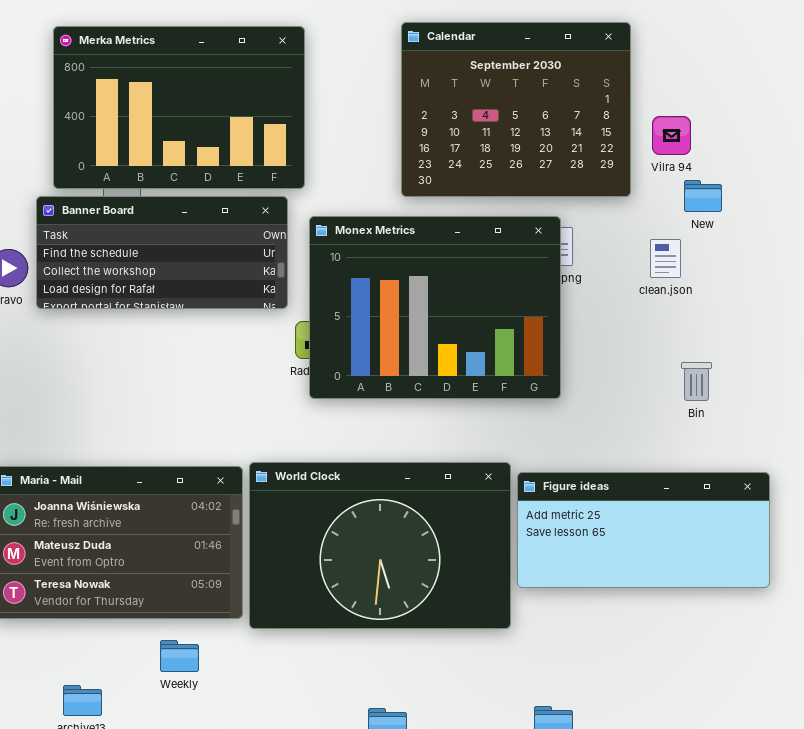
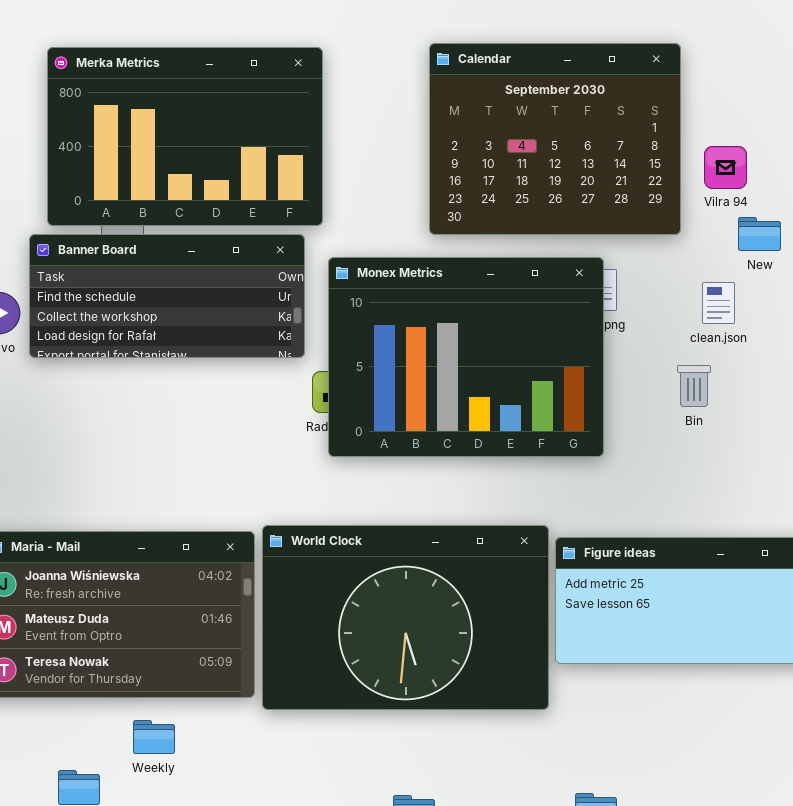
Bin: [681,362,712,401] -> [677,365,711,407], moved
Weekly: [160,640,199,672] -> [133,720,175,754], moved

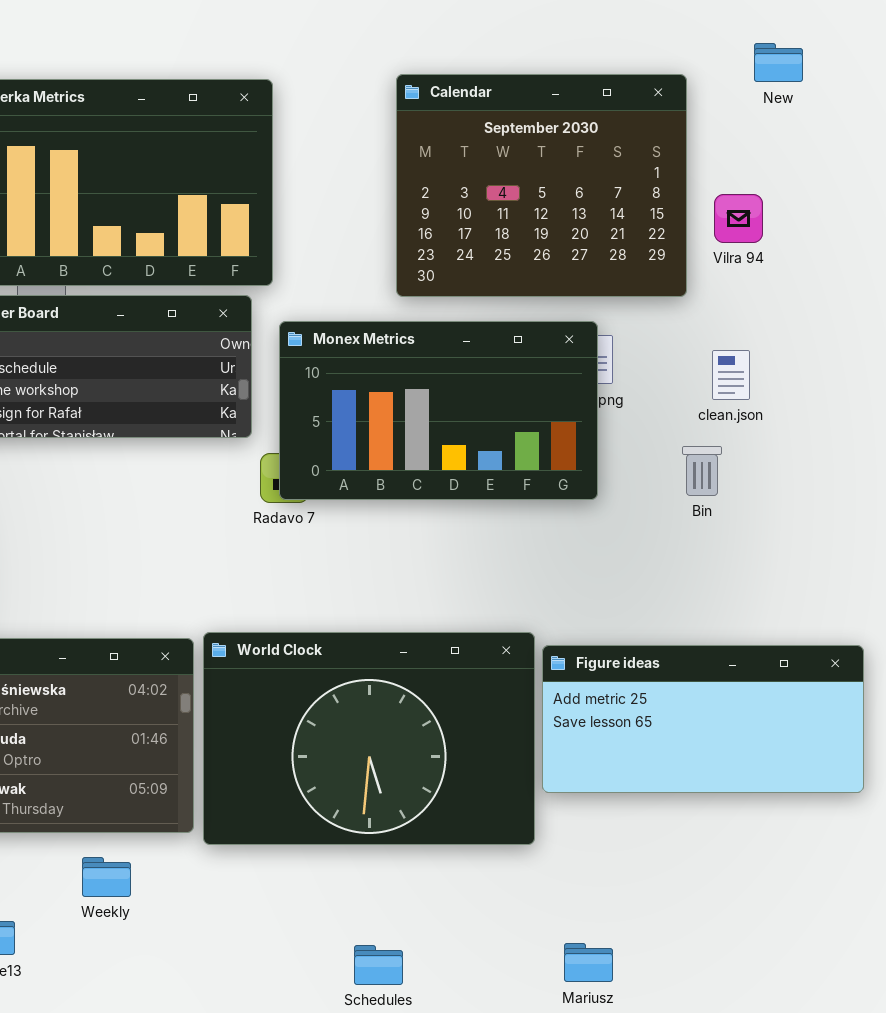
New: [738,217,781,251] -> [754,43,803,82], moved
Monex Metrics: [328,257,604,457] -> [279,321,598,500], resized
Weekly: [133,720,175,754] -> [82,857,131,897], moved

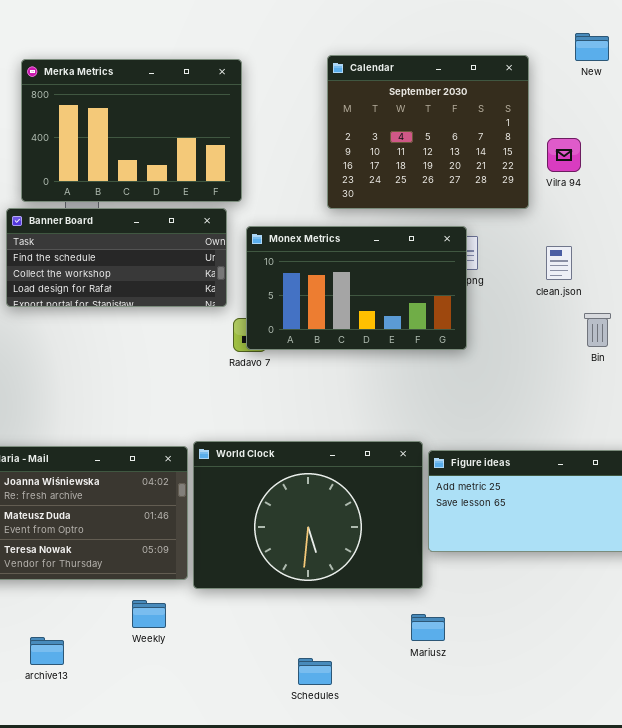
Bin: [682,446,722,496] -> [584,313,611,347], moved
Weekly: [82,857,131,897] -> [132,600,166,628], moved
Mariusz: [564,943,613,982] -> [411,614,445,641], moved

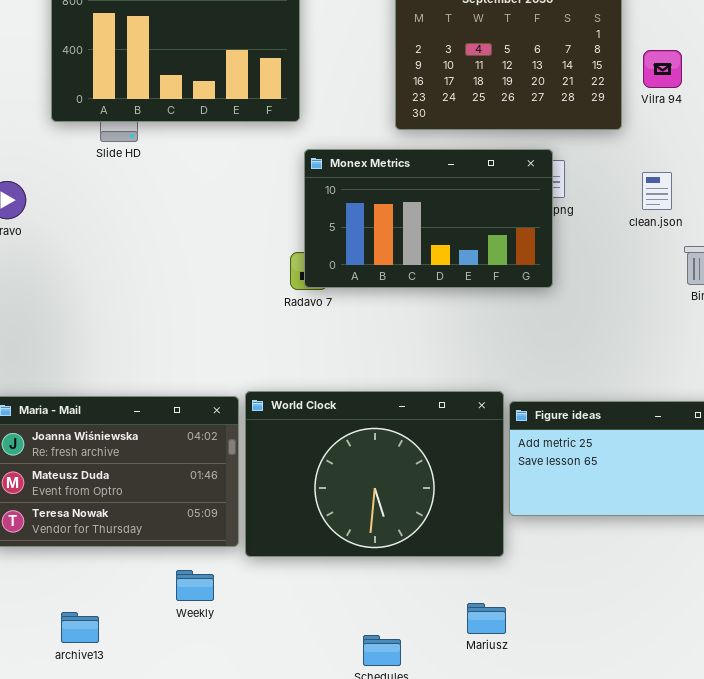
Banner Board: [6,208,227,307] -> none, closed
Mariusz: [411,614,445,641] -> [467,603,506,634], moved

